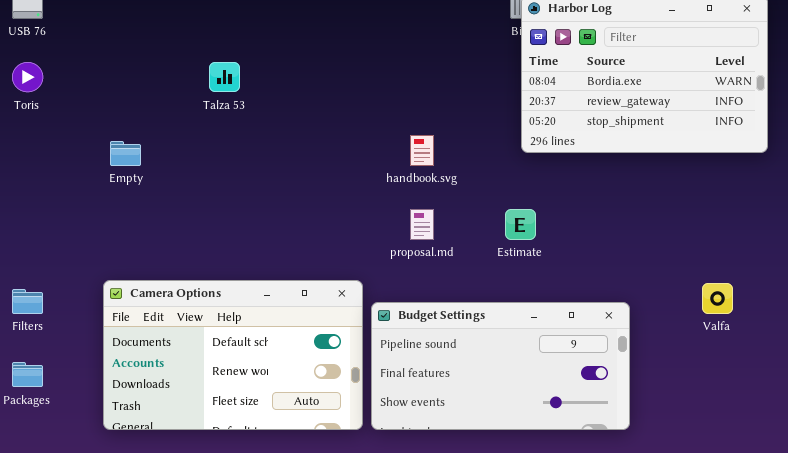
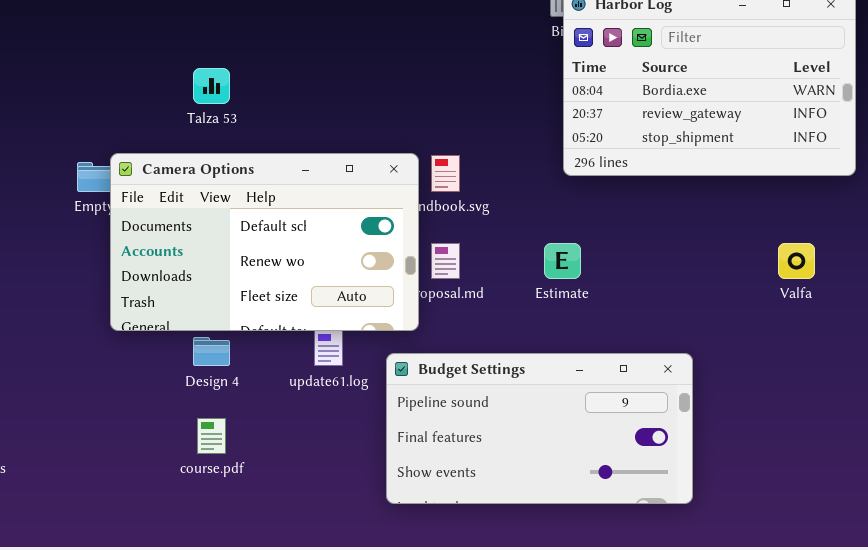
Camera Options: [103,280,363,430] -> [110,153,419,331], moved
Valfa: [702,283,733,314] -> [778,243,815,279], moved

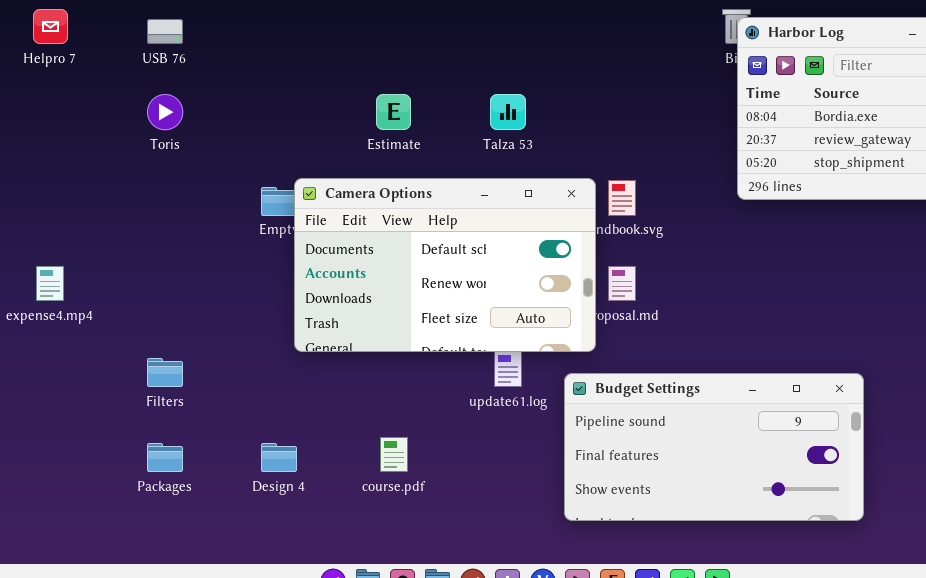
Talza 53: [193,68,230,104] -> [490,94,526,130], moved
Estimate: [544,243,581,279] -> [376,94,411,130], moved
Design 4: [193,337,230,366] -> [261,443,297,472], moved

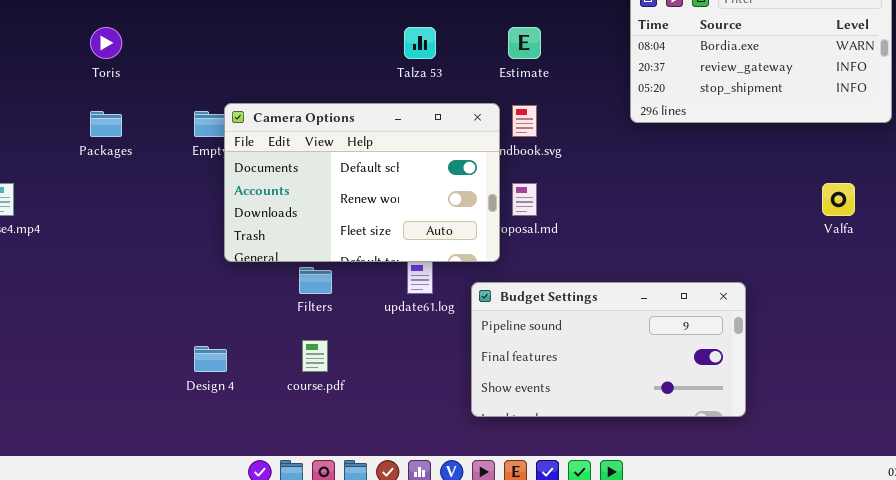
Estimate: [376,94,411,130] -> [508,27,541,59], moved
Filters: [147,358,183,387] -> [299,267,332,294], moved
Packages: [147,443,183,472] -> [90,111,122,137], moved

